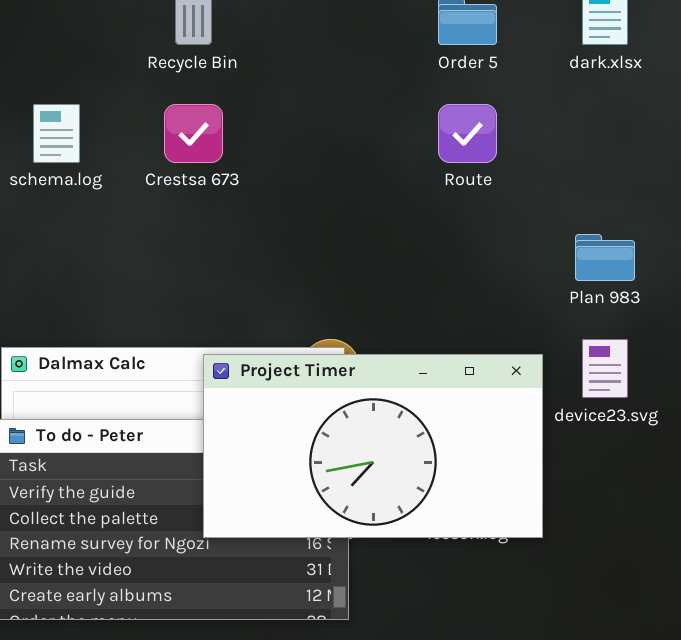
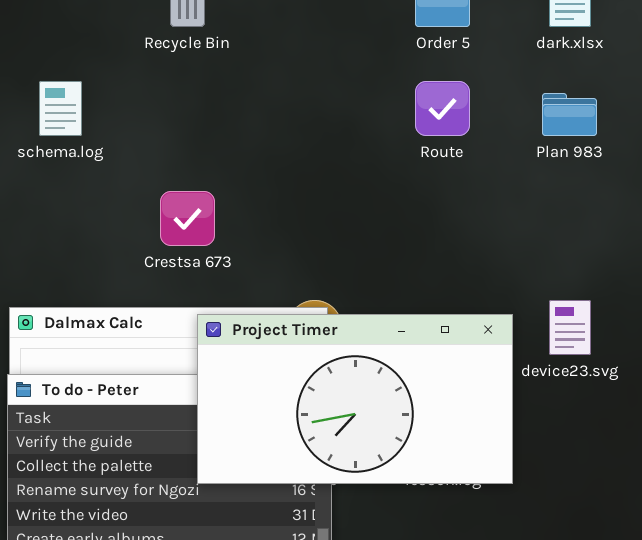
Crestsa 673: [164,104,223,163] -> [160,191,215,246], moved
Plan 983: [575,234,635,281] -> [542,93,597,136], moved

